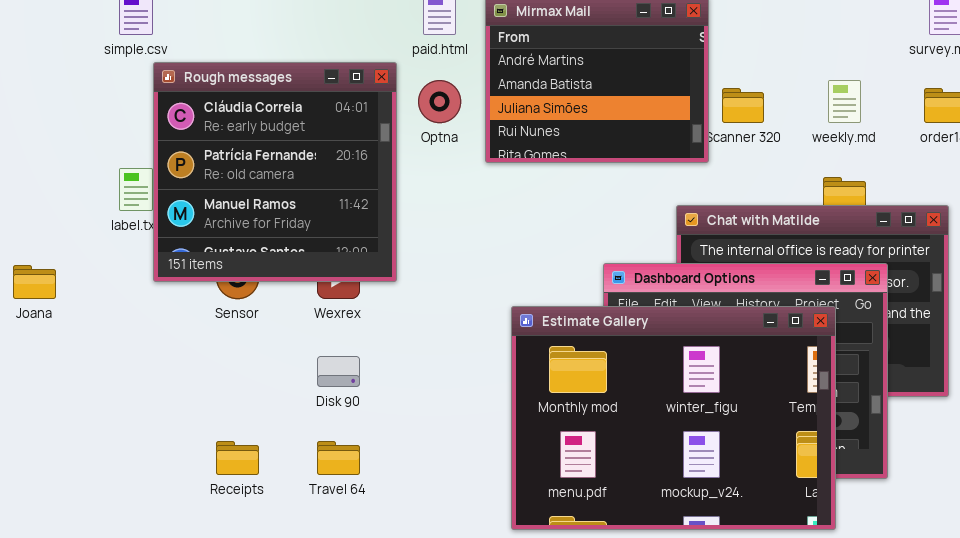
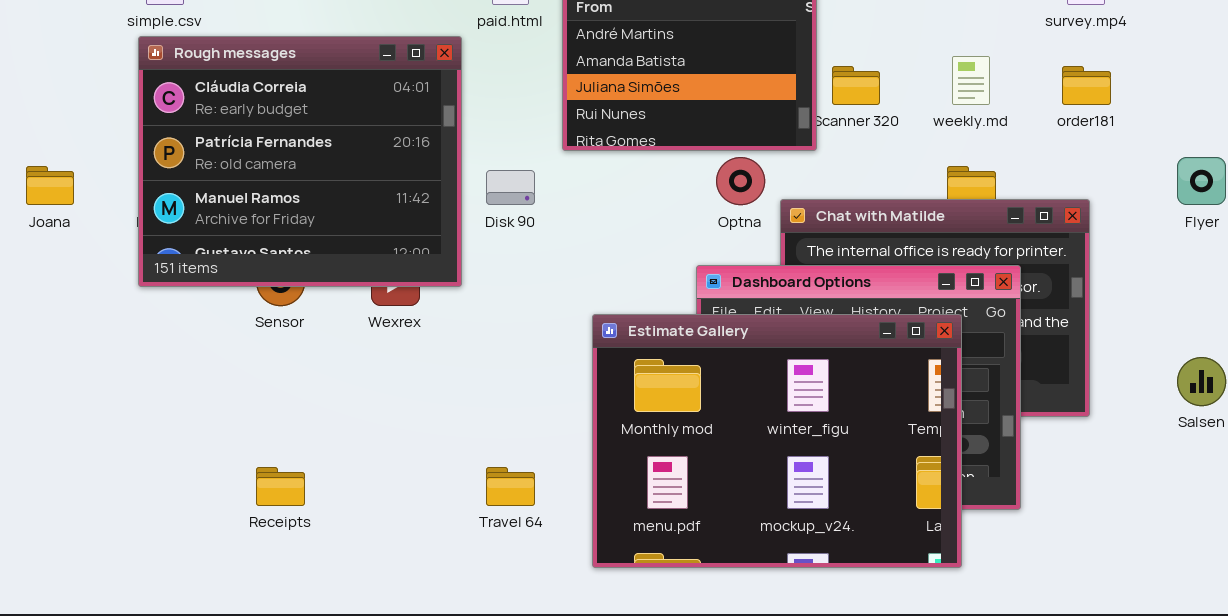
Rough messages: [153,62,397,282] -> [138,36,462,287], resized
Optna: [418,80,461,123] -> [716,157,765,205], moved
Joana: [13,265,56,299] -> [26,166,74,205], moved
Disk 90: [317,356,360,387] -> [486,170,535,205], moved
Travel 64: [317,441,360,475] -> [486,467,535,506], moved

